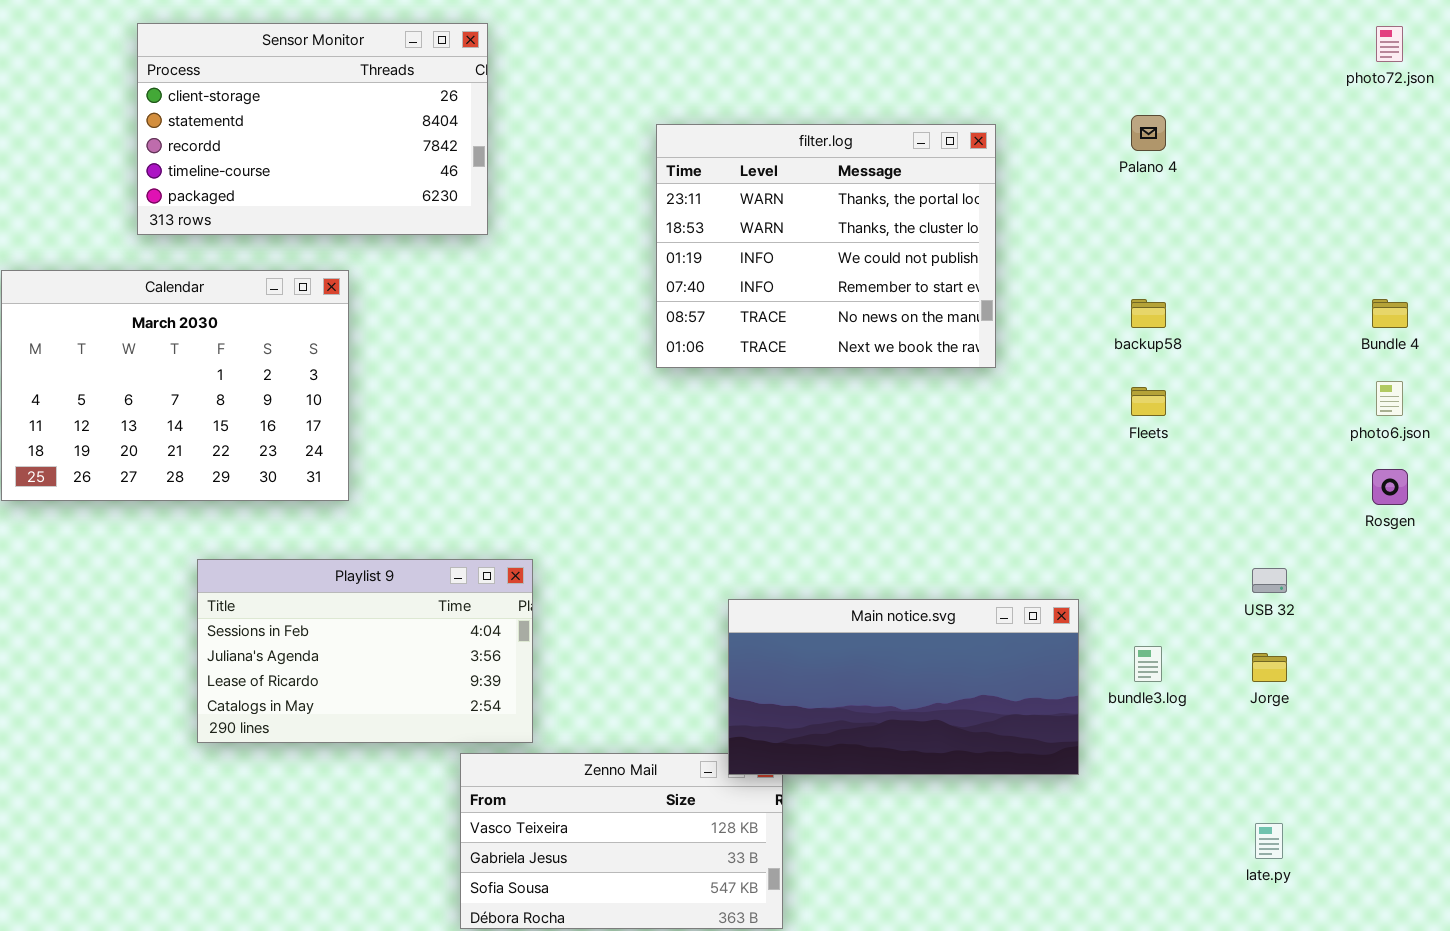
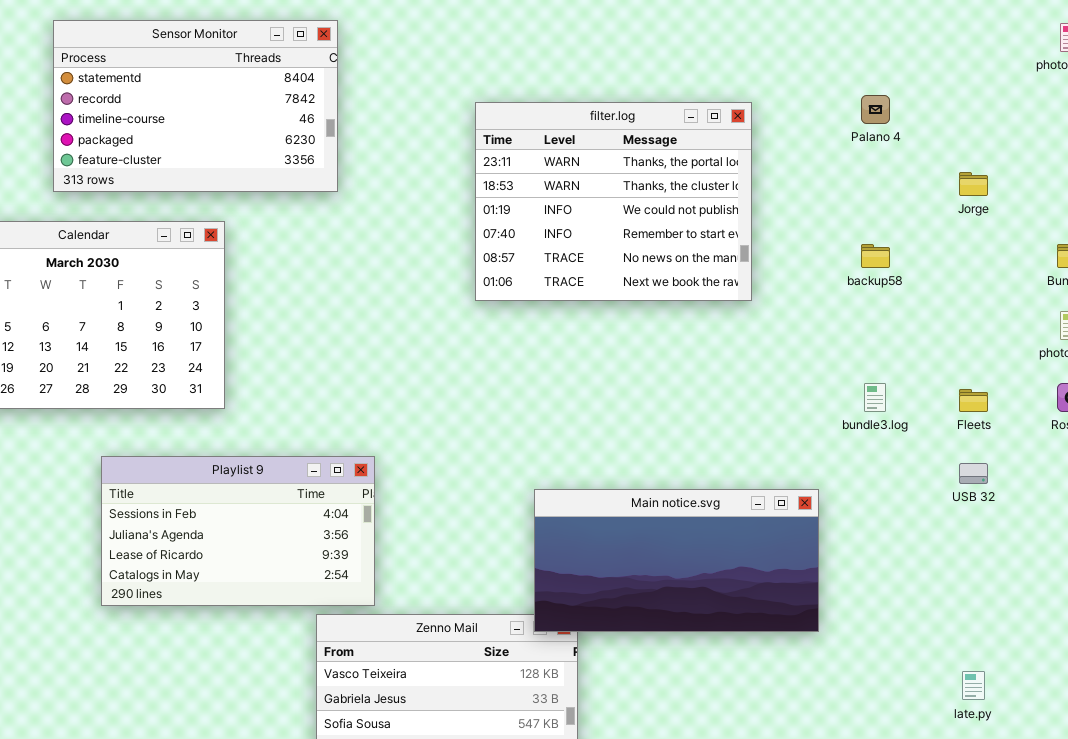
Sensor Monitor: [137,23,488,235] -> [53,20,338,192], scrolled down 1 row
Fleets: [1131,387,1166,416] -> [959,389,988,412], moved
bundle3.log: [1134,646,1162,682] -> [864,383,886,412], moved
Jorge: [1252,653,1287,682] -> [959,172,988,196], moved

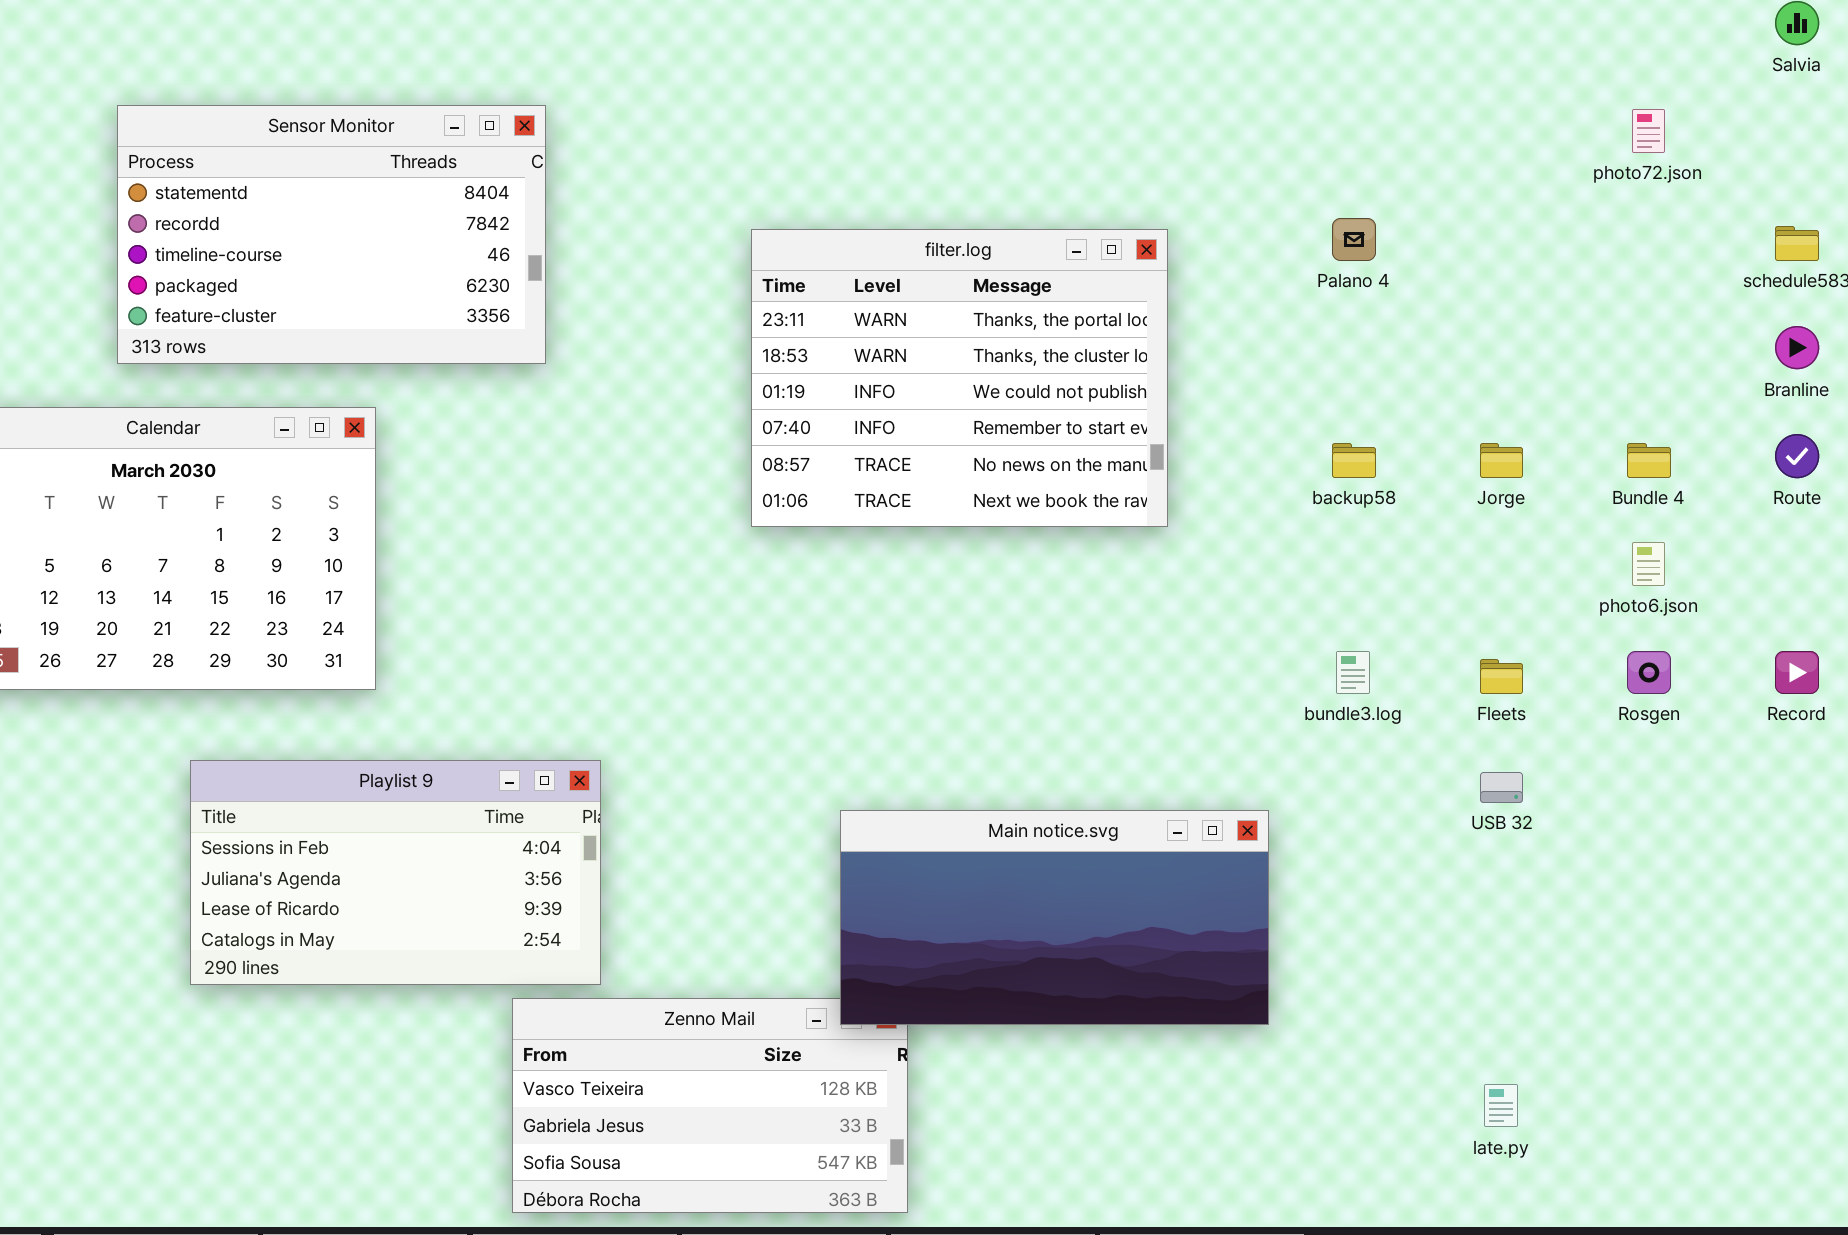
Jorge: [959,172,988,196] -> [1480,443,1523,478], moved

